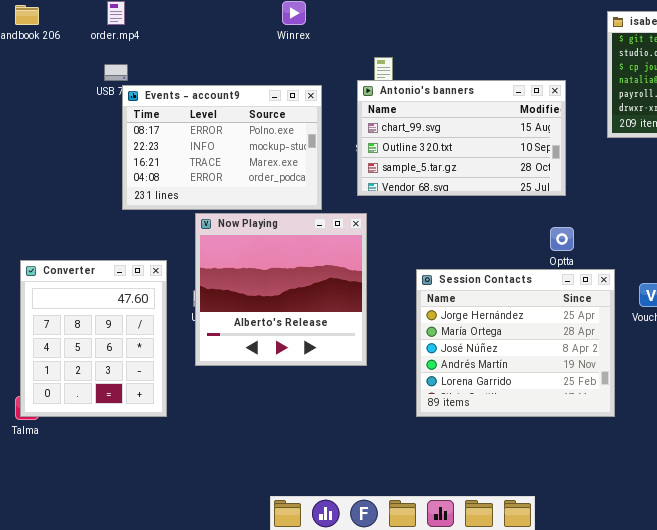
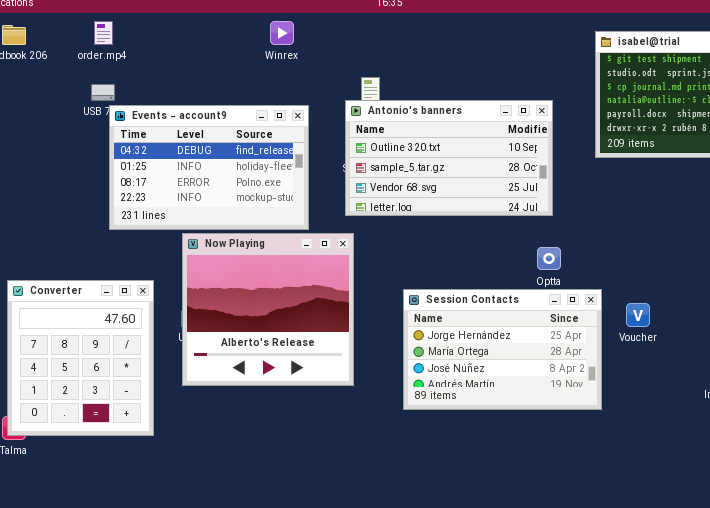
Antonio's banners: [357,80,566,196] -> [345,100,553,216], scrolled down 1 row
Events - account9: [122,85,322,210] -> [109,105,309,230], scrolled up 2 rows
Session Contacts: [416,269,615,417] -> [403,289,602,410], resized

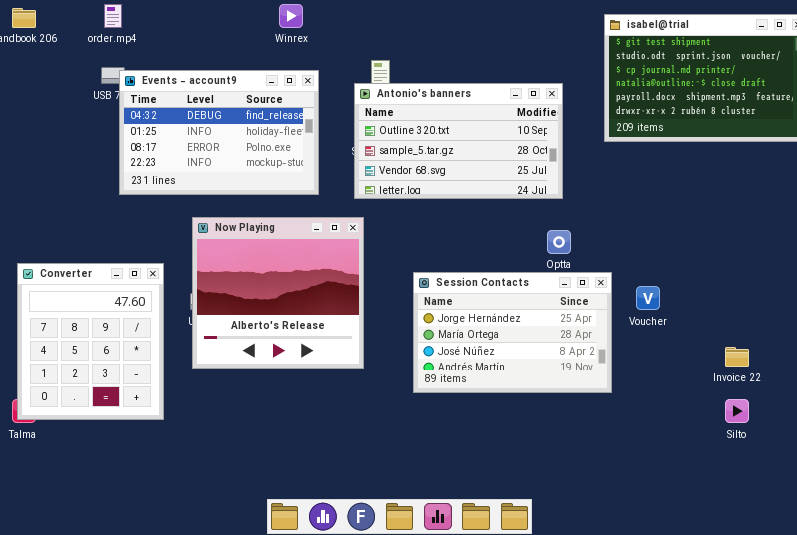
Events - account9: [109,105,309,230] -> [119,70,319,195], moved

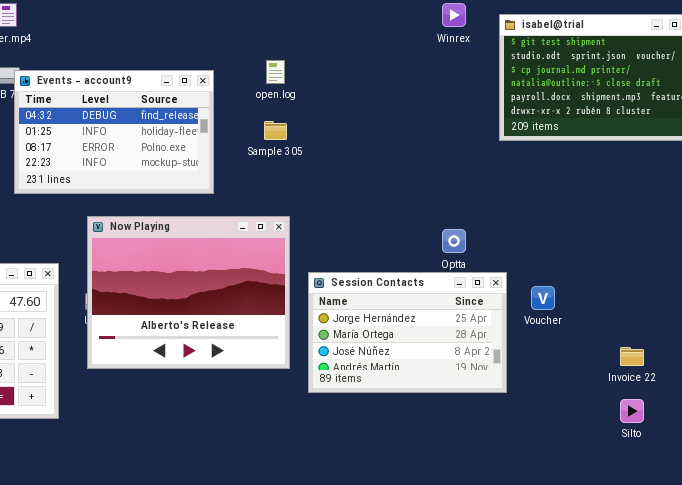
Winrex: [279,4,303,28] -> [442,3,466,27], moved
Antonio's banners: [354,83,563,199] -> none, closed
Now Playing: [192,217,364,369] -> [87,216,290,369], resized

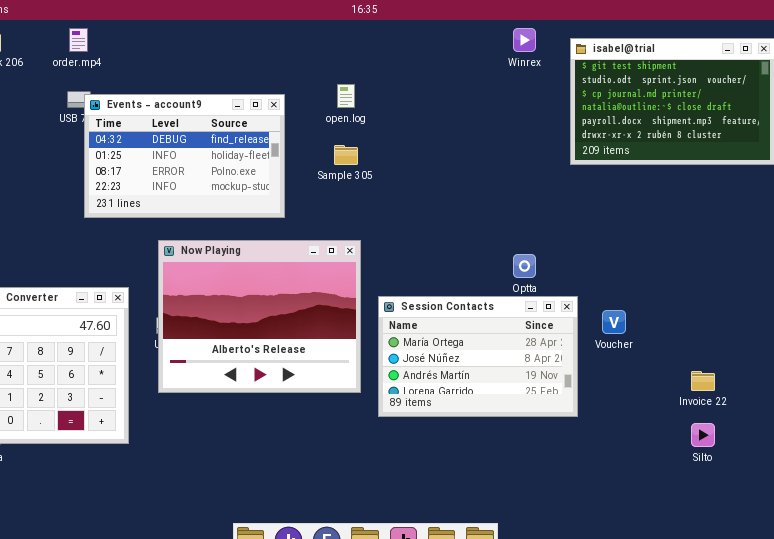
Session Contacts: [308,272,507,393] -> [378,296,578,417], scrolled down 1 row

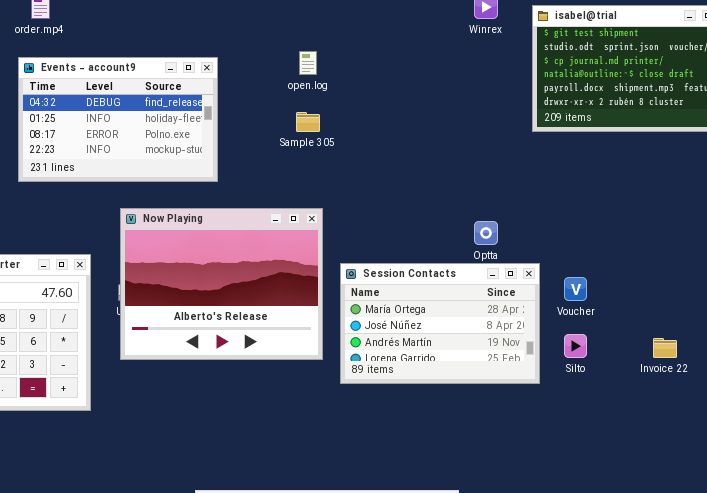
Events - account9: [84,94,285,218] -> [18,57,218,182], moved
Silto: [691,423,715,447] -> [564,334,587,358], moved

